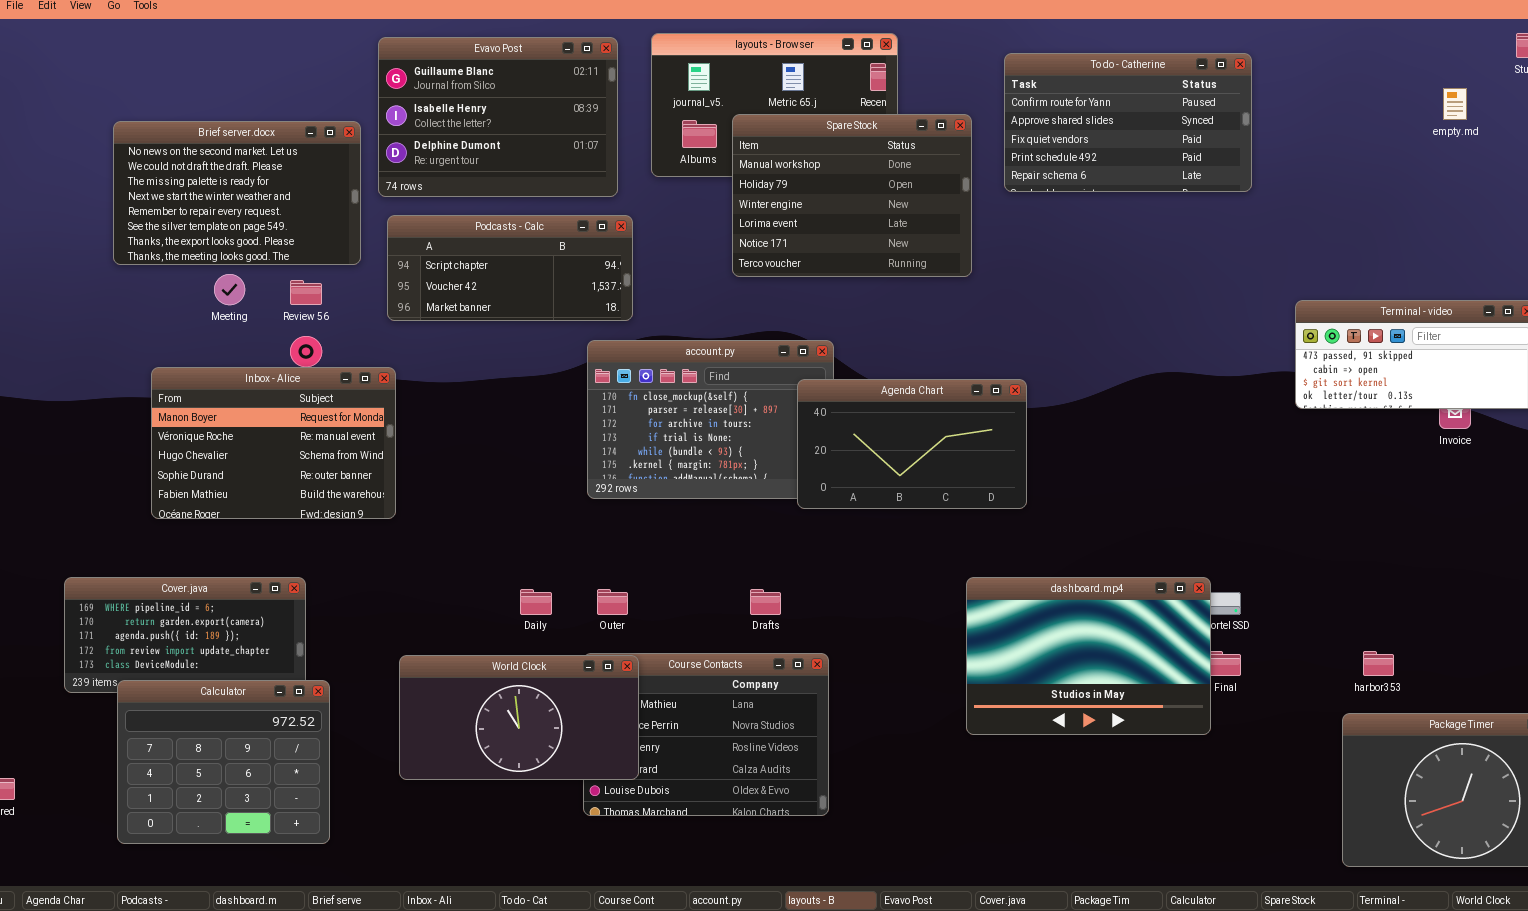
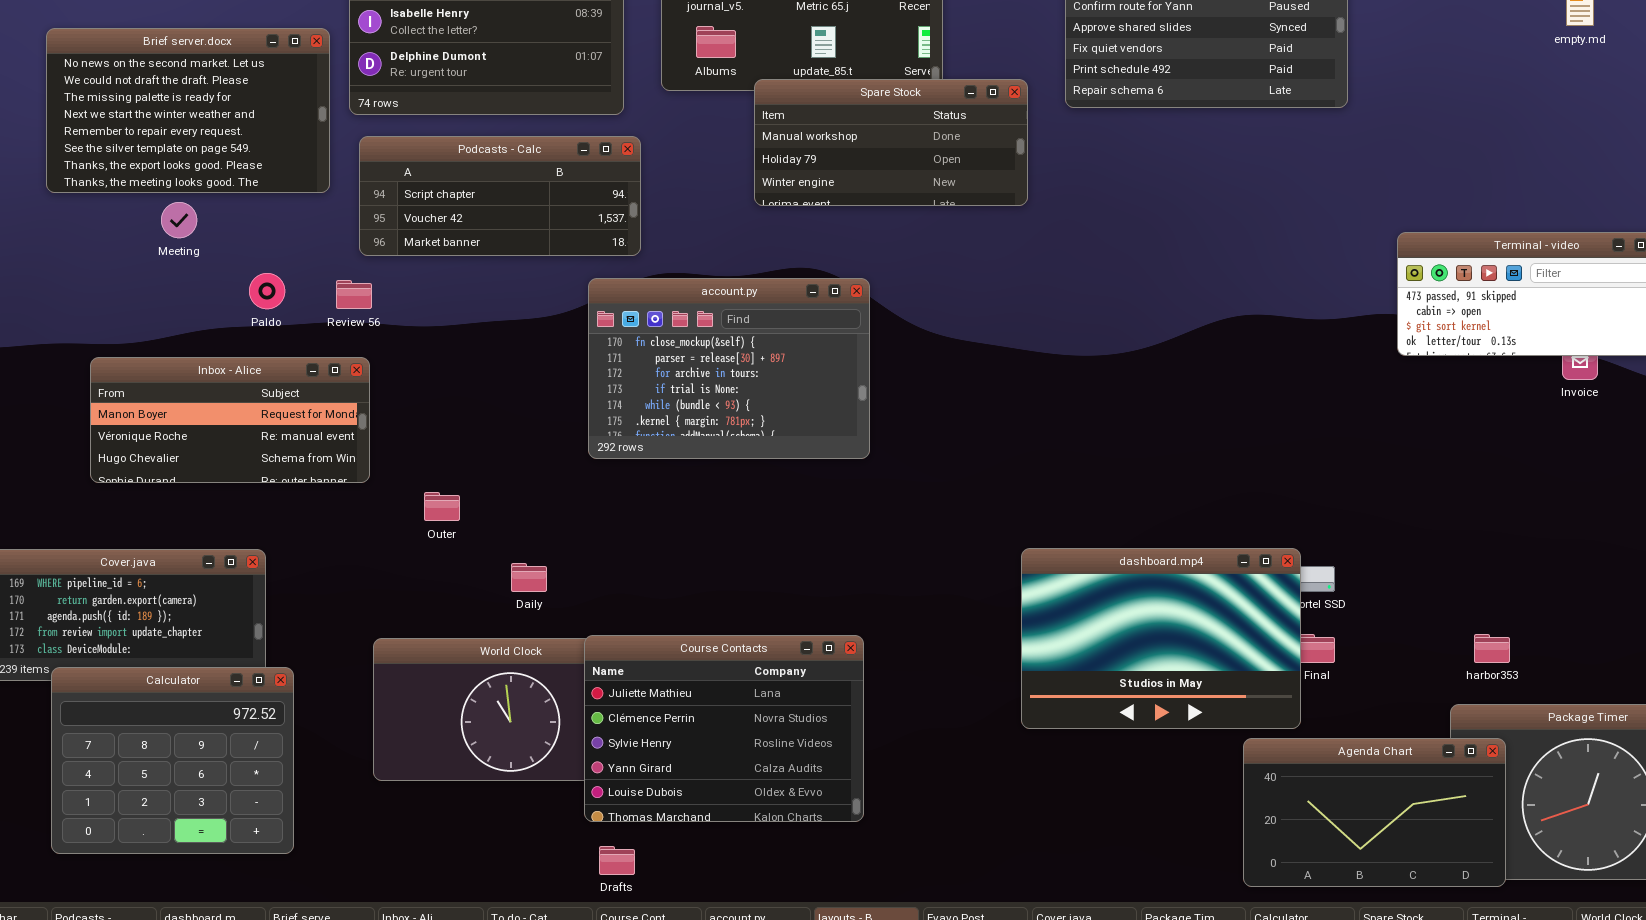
Spare Stock: [732,114,972,277] -> [754,79,1028,206], resized
Review 56: [290,280,322,305] -> [336,280,372,309], moved
Inbox - Alice: [151,367,396,519] -> [90,357,370,483], resized
Agenda Chart: [797,379,1027,509] -> [1243,738,1506,887], moved
Outer: [597,589,628,615] -> [424,492,460,521], moved
Drafts: [750,589,781,615] -> [599,846,635,875], moved
Course Contacts: [583,653,829,816] -> [584,635,864,822], raised

